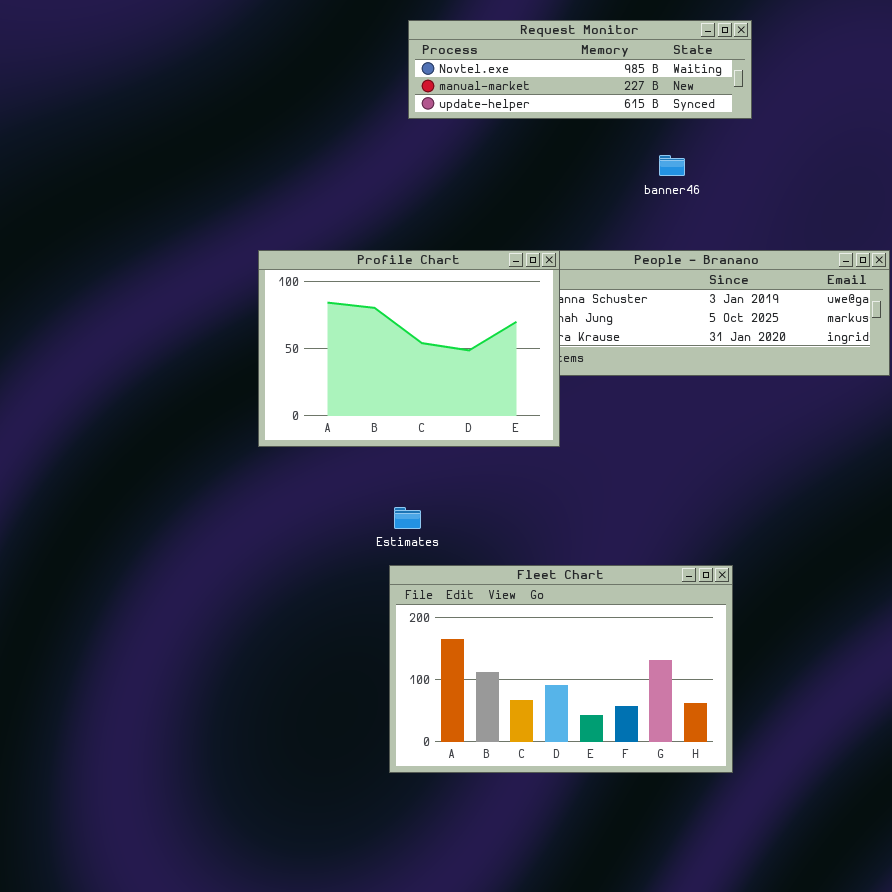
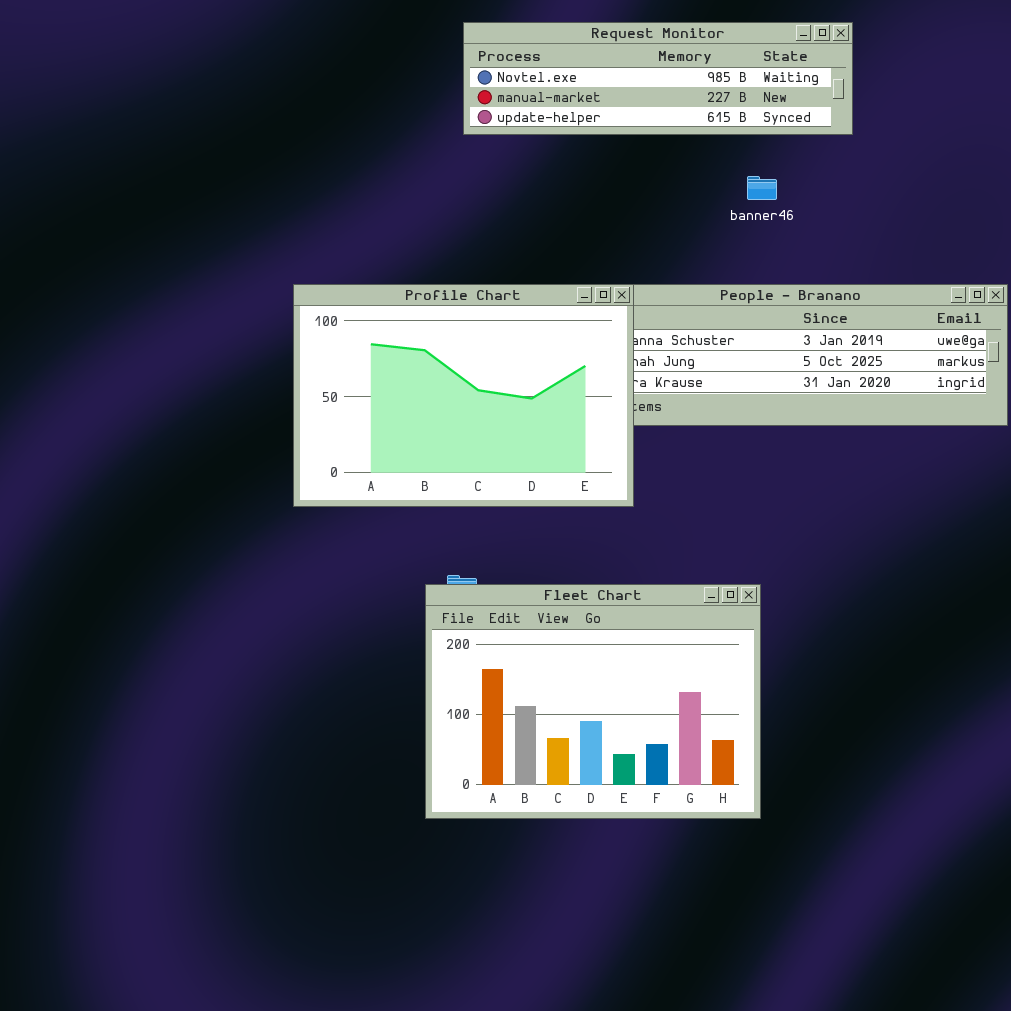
Fleet Chart: [389,565,733,773] -> [425,584,761,819], moved, resized

